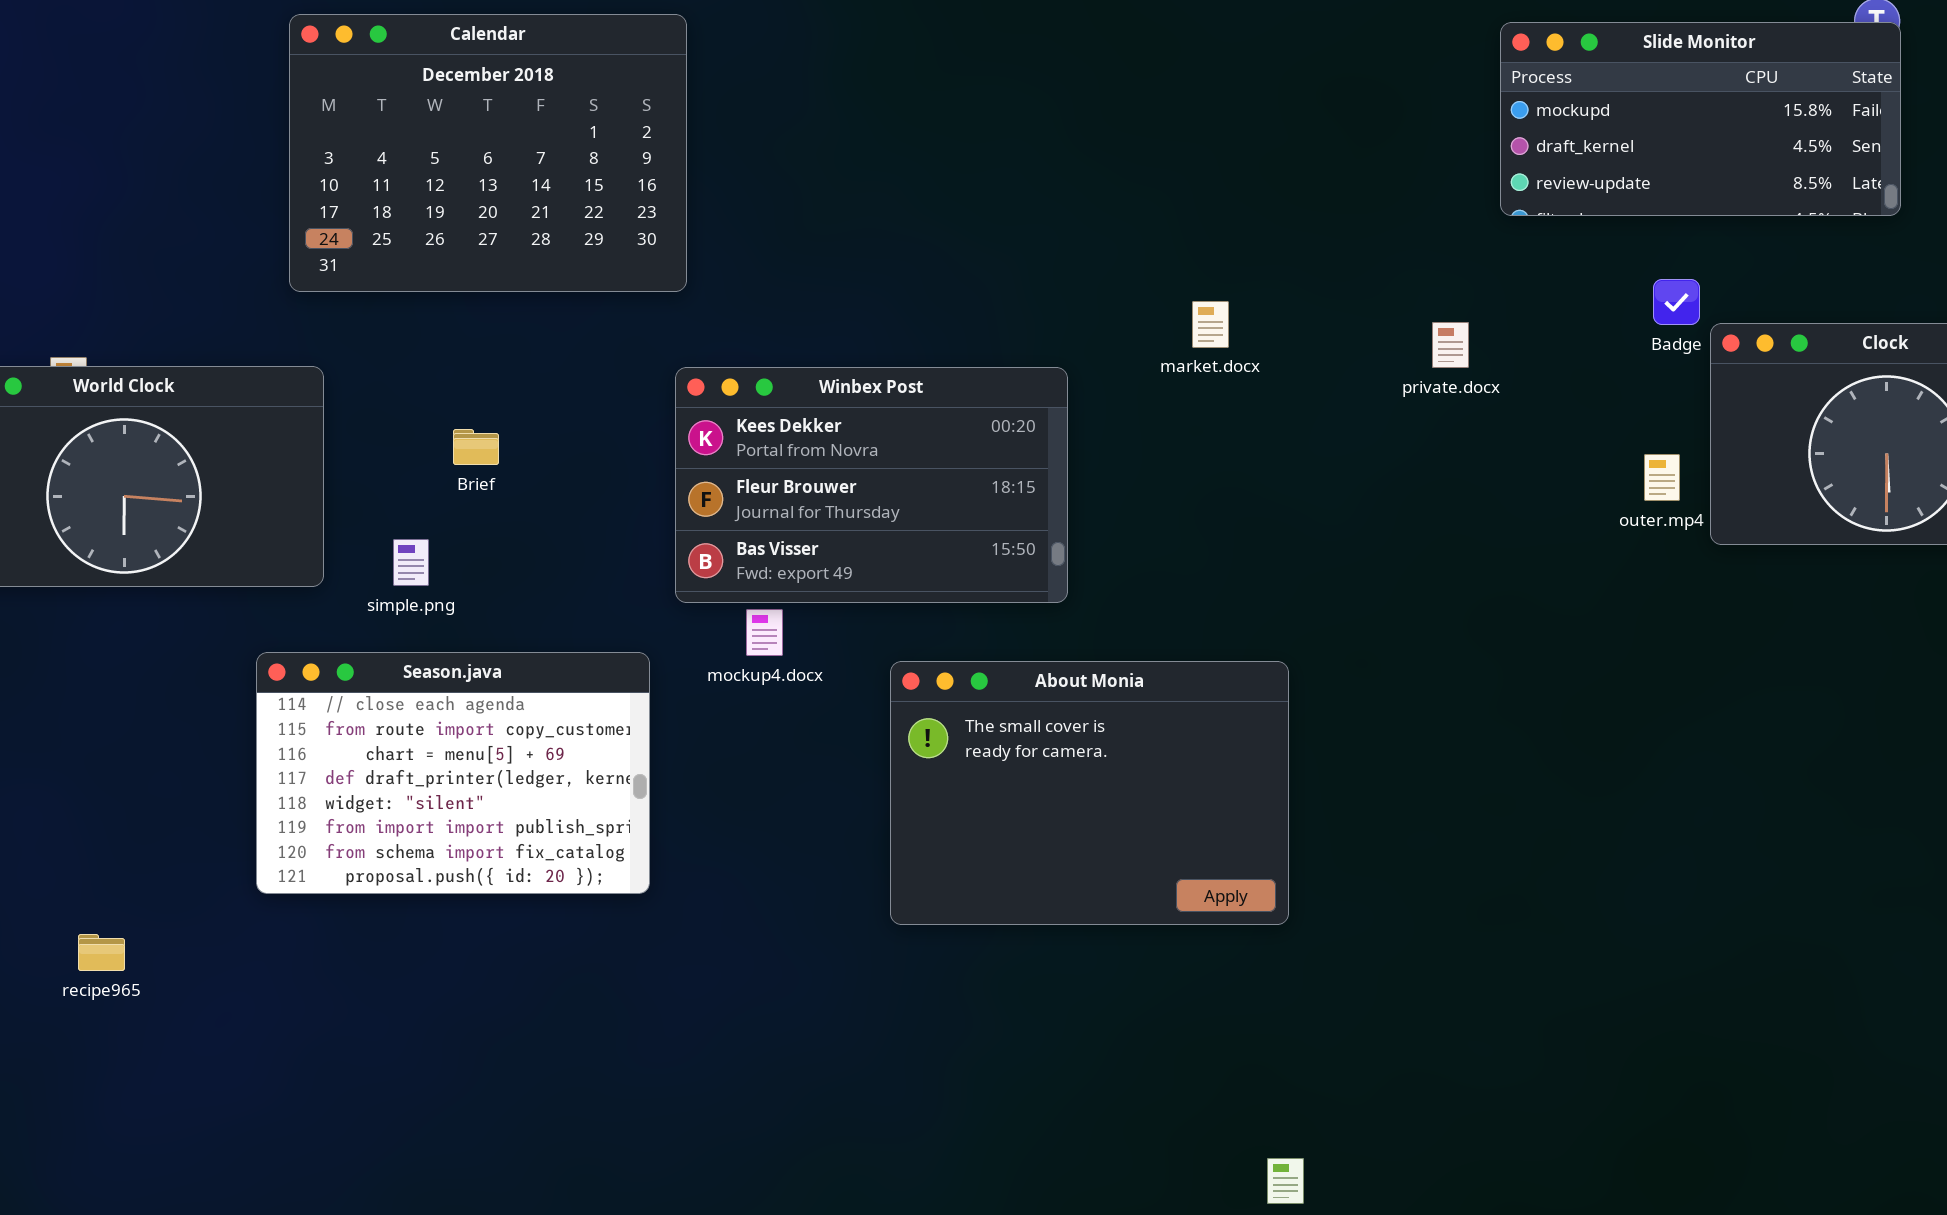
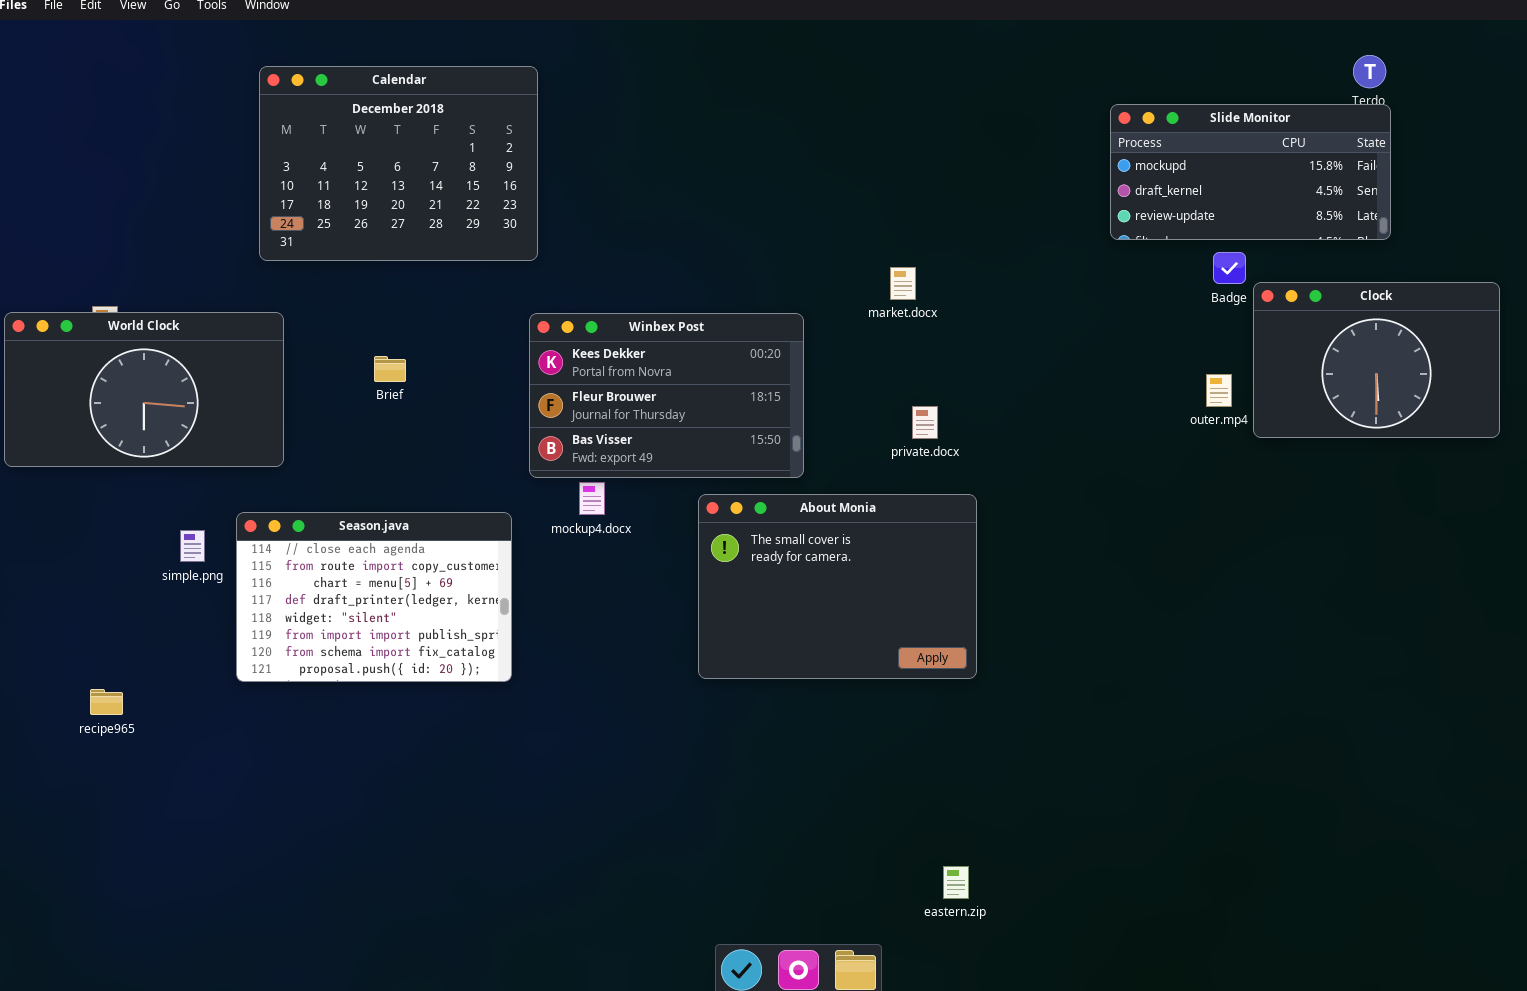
Slide Monitor: [1500,22,1901,216] -> [1110,104,1391,240], moved
private.docx: [1432,322,1469,368] -> [912,406,938,439], moved
simple.png: [393,539,429,586] -> [180,530,205,562], moved
About Monia: [890,661,1289,925] -> [698,494,977,679], moved
recipe965: [78,934,125,971] -> [90,689,123,715], moved

